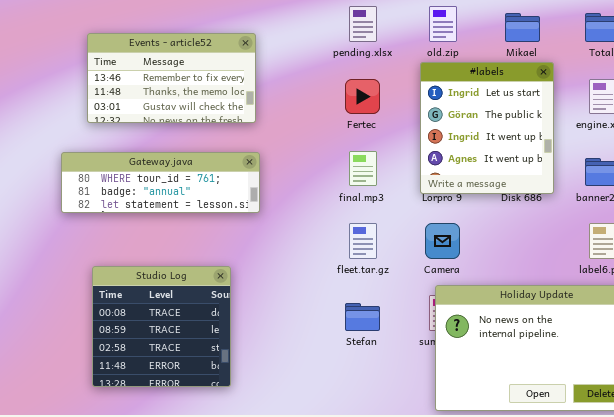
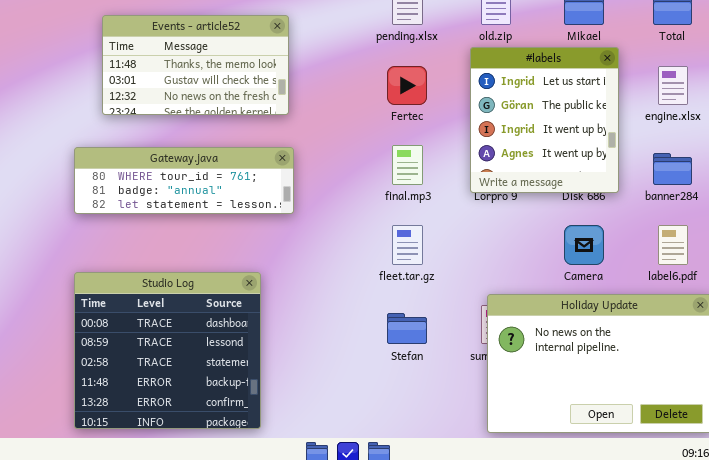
Events - article52: [87,33,256,123] -> [102,15,289,115], scrolled down 1 row
Camera: [425,223,460,259] -> [564,225,604,265], moved
Studio Log: [92,266,231,387] -> [74,272,261,429], resized

